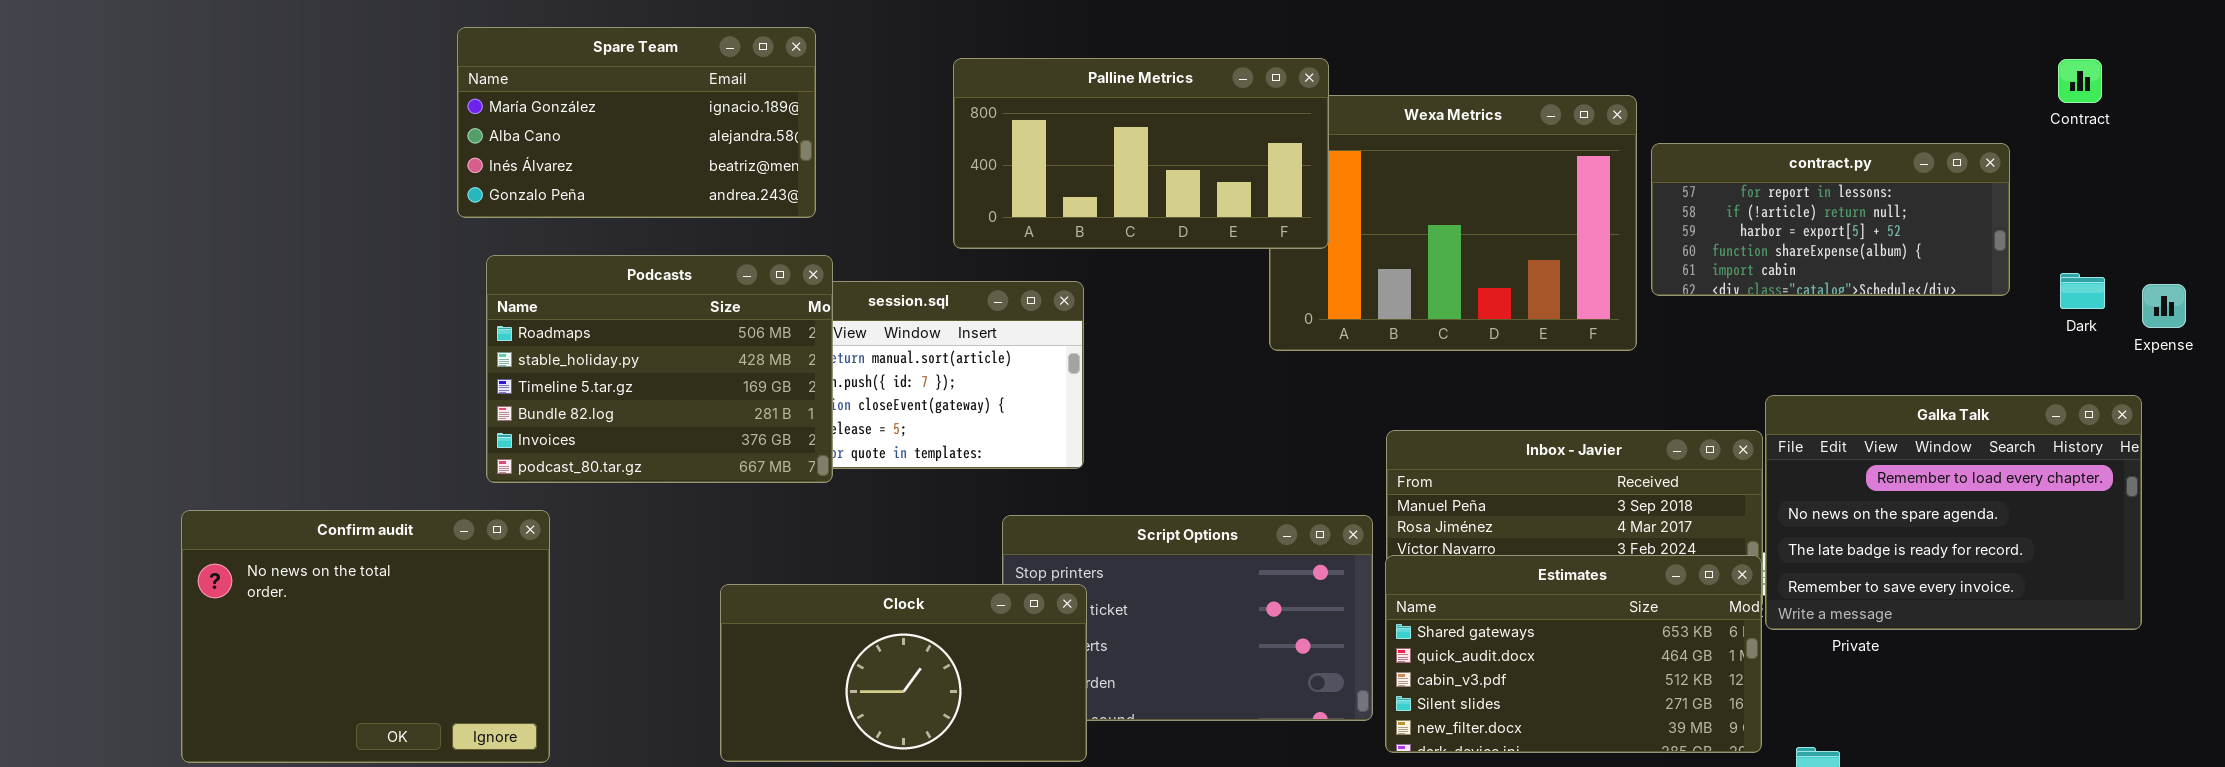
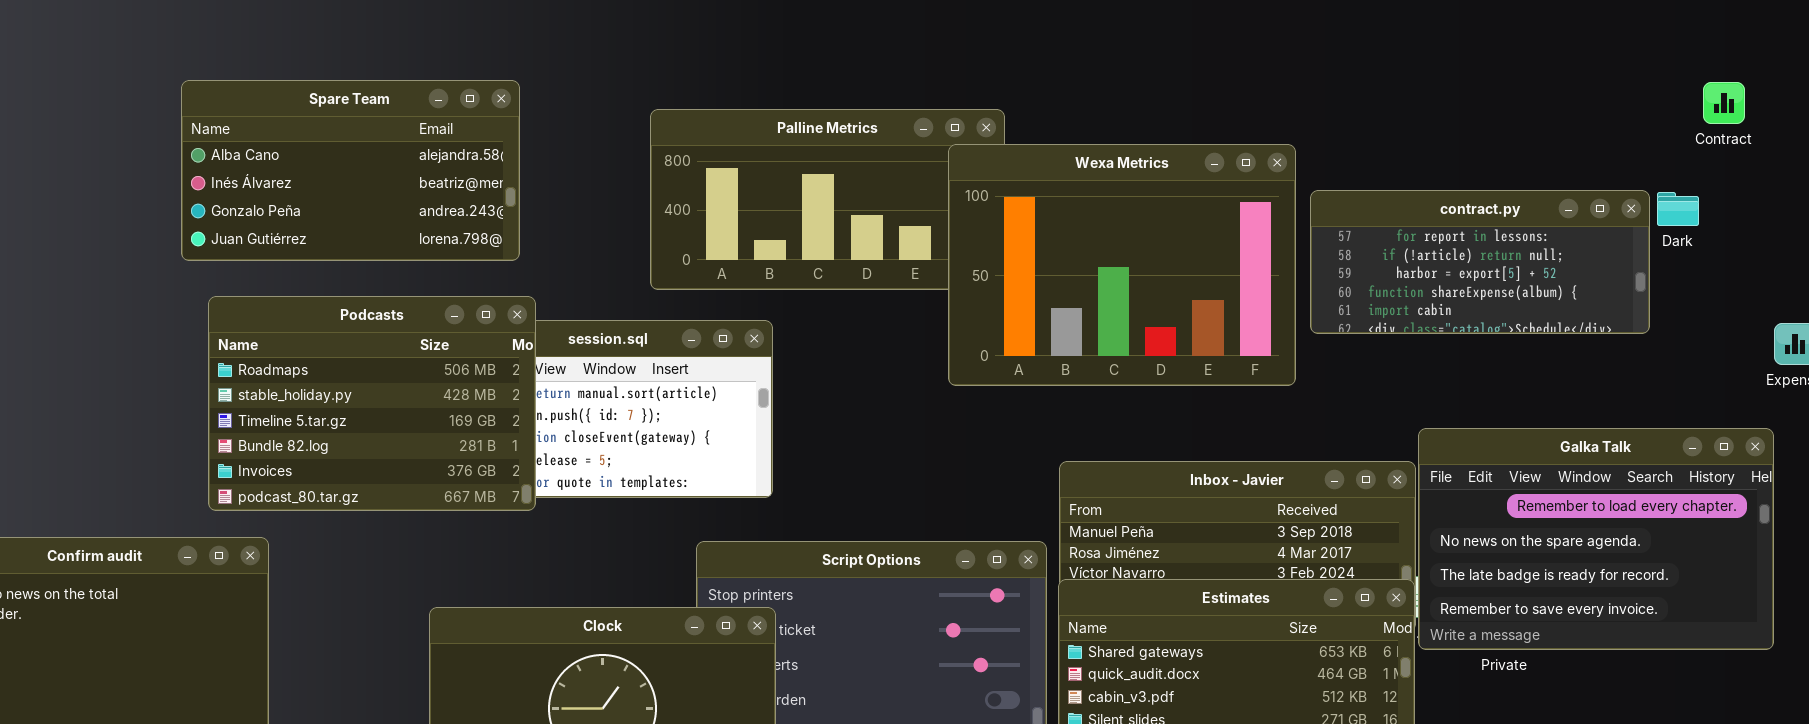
Spare Team: [457,27,816,218] -> [181,80,520,261], scrolled down 1 row
Contract: [2058,59,2102,103] -> [1703,82,1745,124], moved
Wexa Metrics: [1269,95,1637,351] -> [948,144,1296,386], raised
Dark: [2060,273,2105,309] -> [1657,192,1699,226], moved

